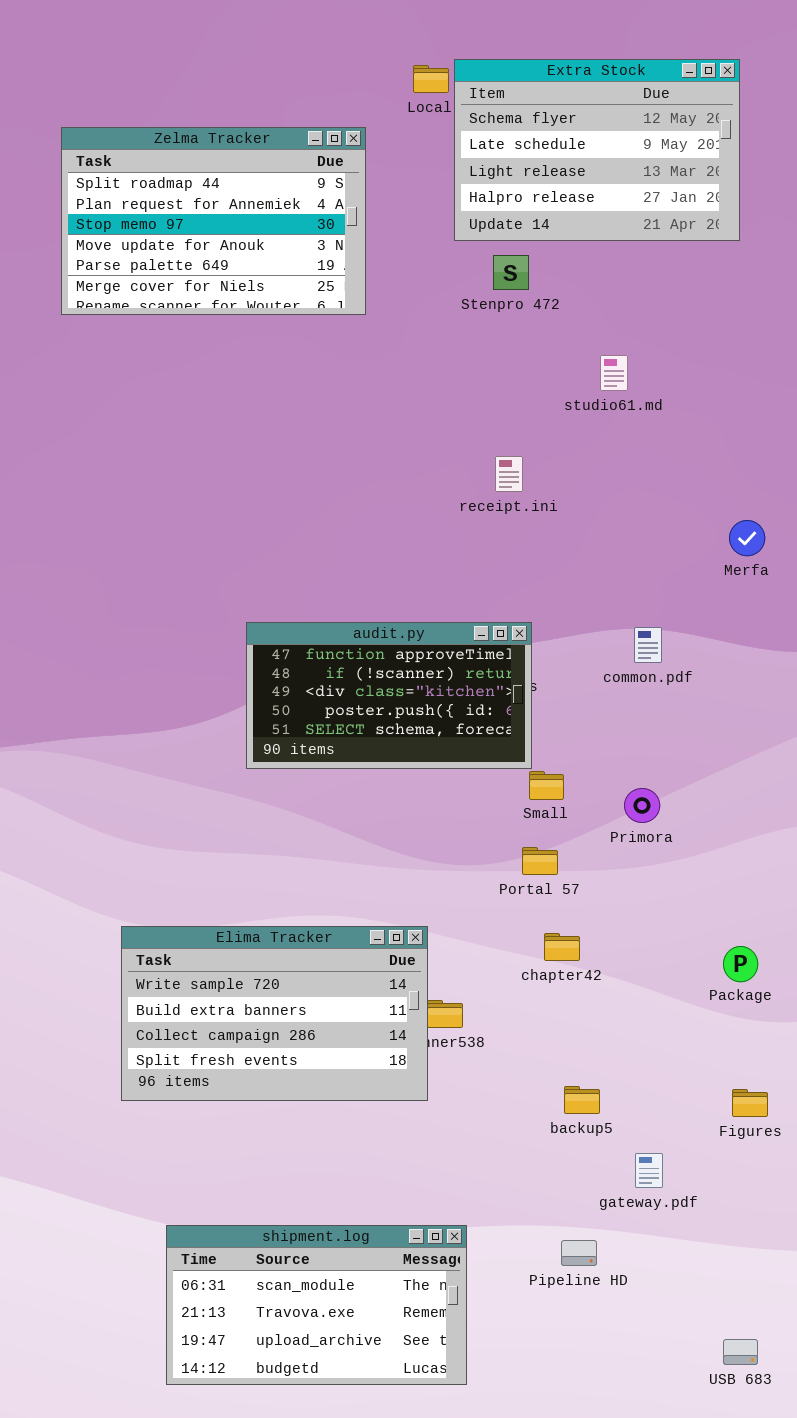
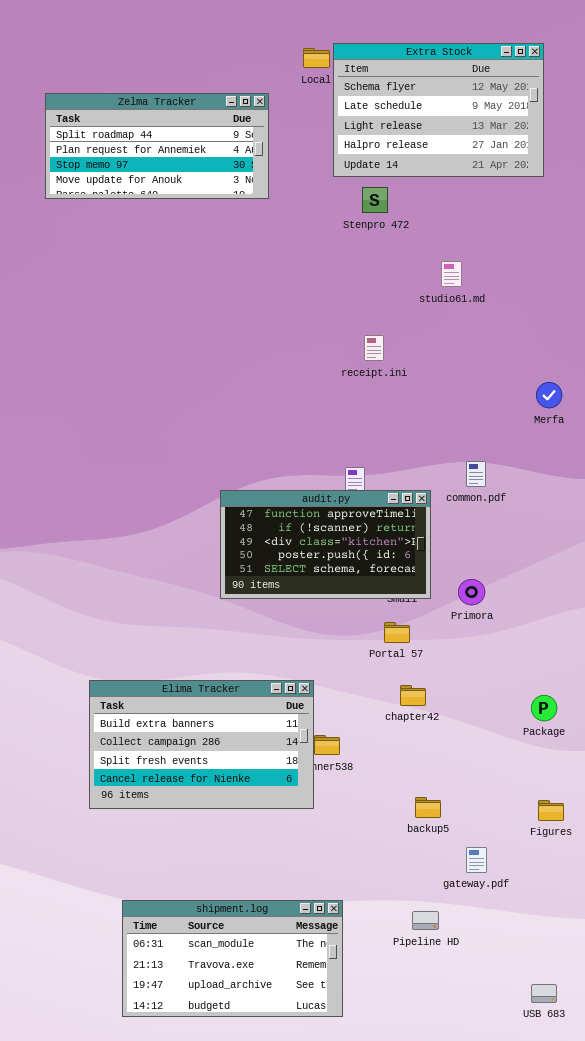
Zelma Tracker: [61,127,366,315] -> [45,93,269,199], resized
audit.py: [246,622,532,769] -> [220,490,431,599], moved
Elima Tracker: [121,926,428,1101] -> [89,680,314,809], scrolled down 1 row

